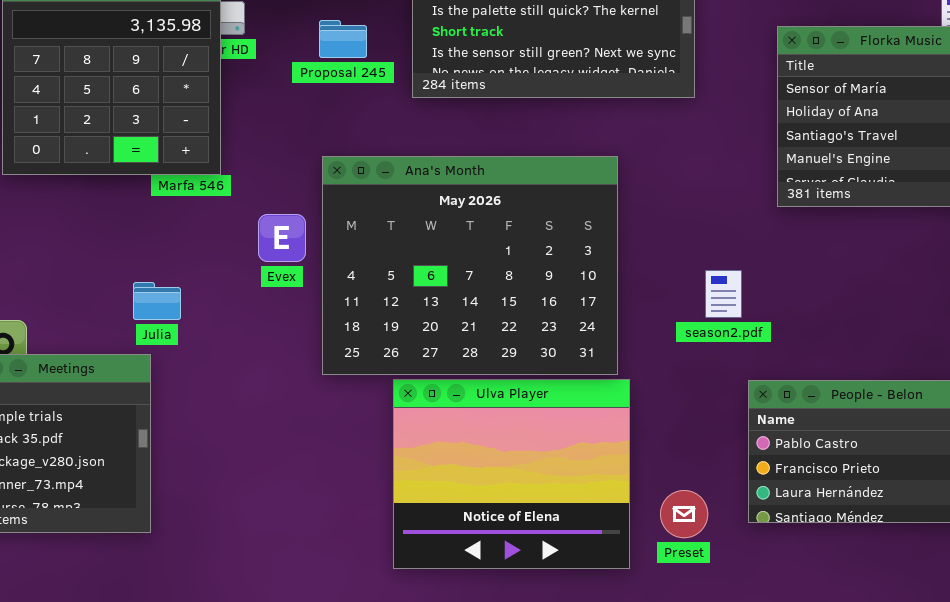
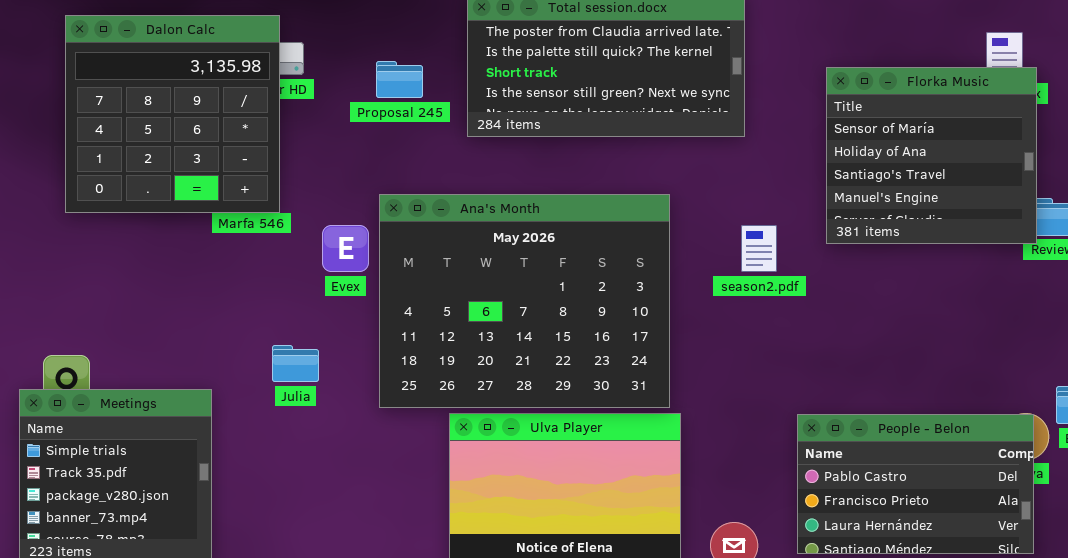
Evex: [258,214,306,262] -> [322,225,369,272], moved
season2.pdf: [705,270,742,318] -> [741,225,777,272], moved
Julia: [133,282,181,320] -> [272,345,319,382], moved

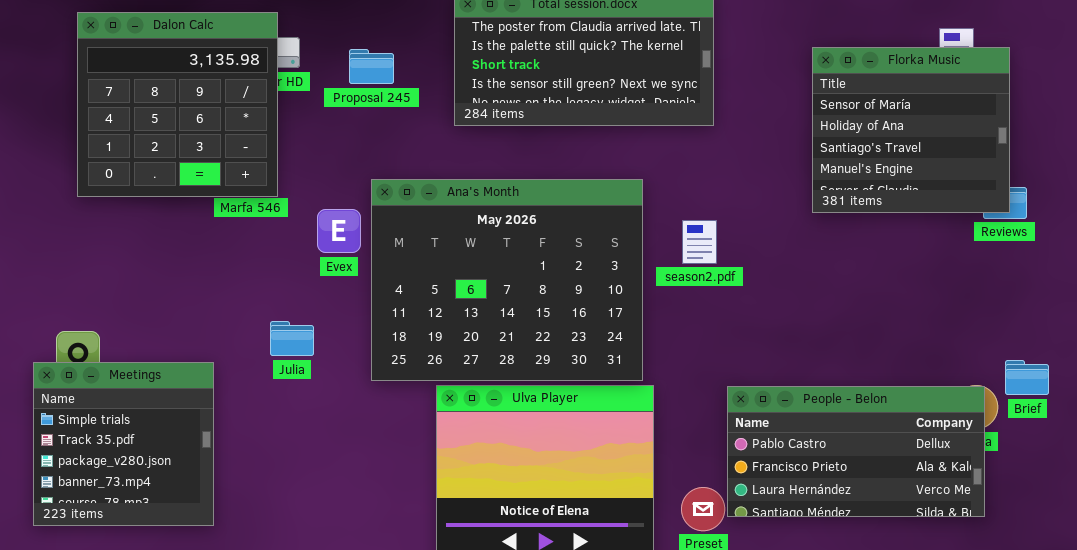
Proposal 245: [376,61,423,98] -> [349,49,394,84], moved
Florka Music: [826,67,1037,244] -> [812,47,1010,213], moved
season2.pdf: [741,225,777,272] -> [682,220,717,264], moved
People - Belon: [797,414,1034,554] -> [727,386,985,517], resized

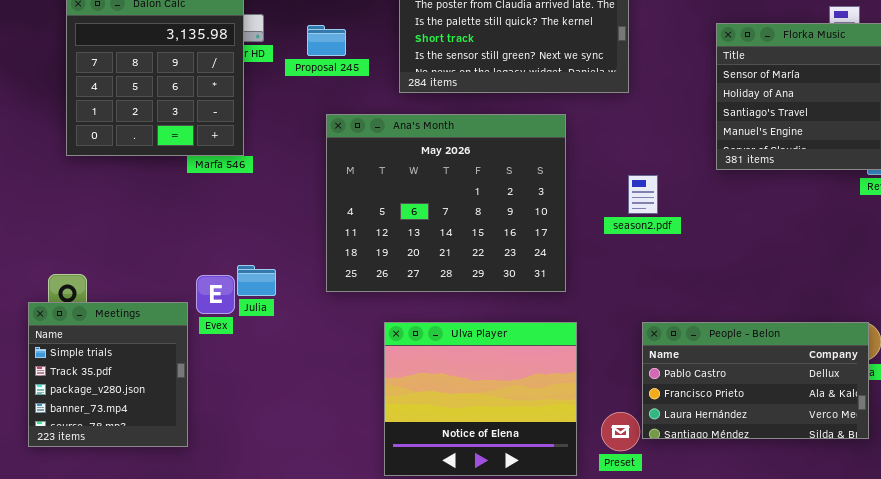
Ana's Month: [371,179,643,381] -> [326,114,566,292], moved
Evex: [317,209,361,253] -> [196,275,235,314], moved
season2.pdf: [682,220,717,264] -> [628,175,658,214], moved

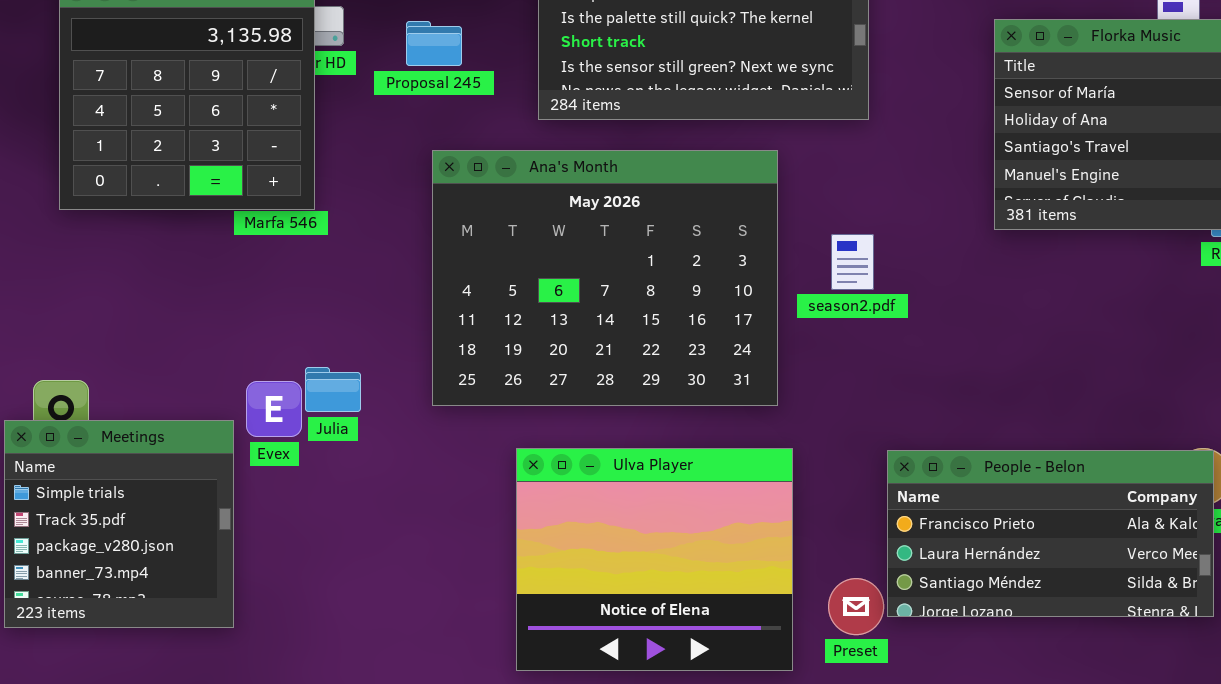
season2.pdf: [628,175,658,214] -> [831,234,874,290], moved
People - Belon: [642,322,869,439] -> [887,450,1214,617], scrolled down 1 row

